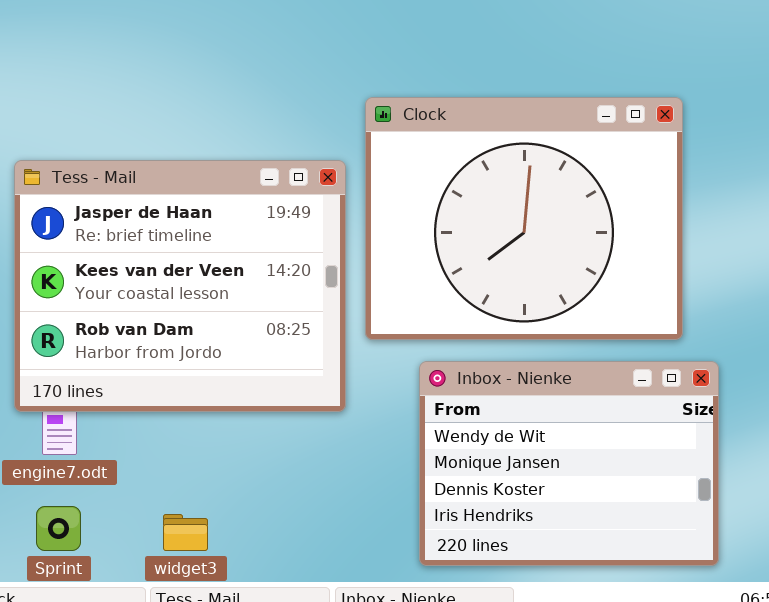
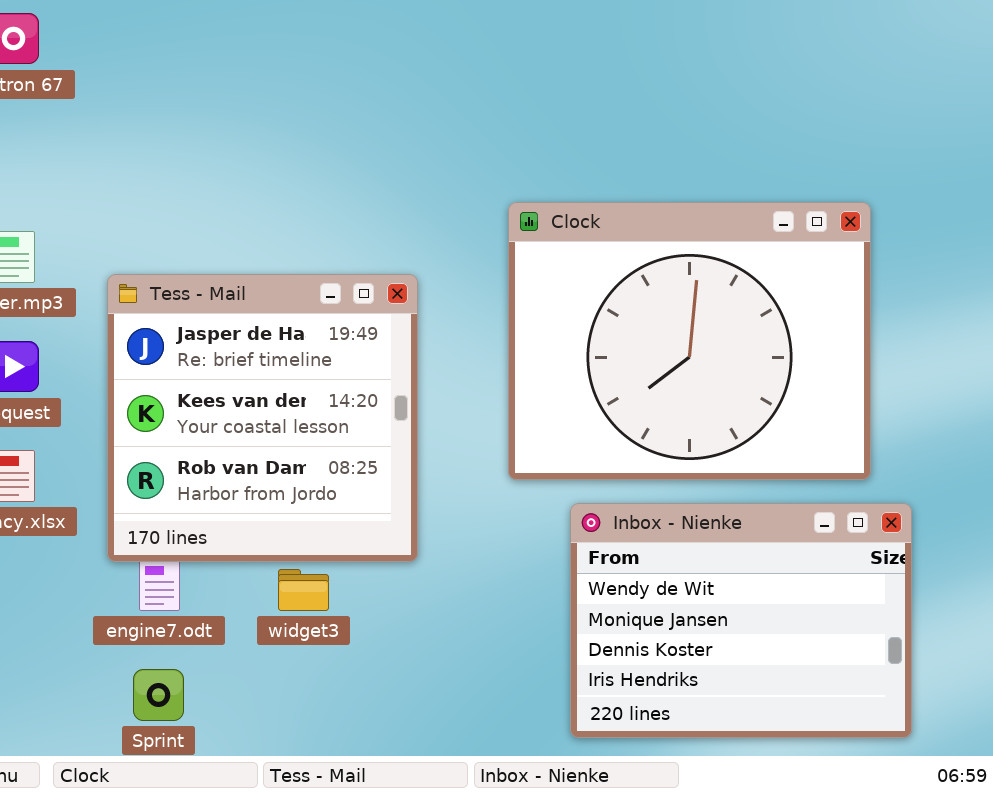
Tess - Mail: [14,160,346,412] -> [107,274,418,562], resized
widget3: [163,514,208,551] -> [278,569,329,611], moved

